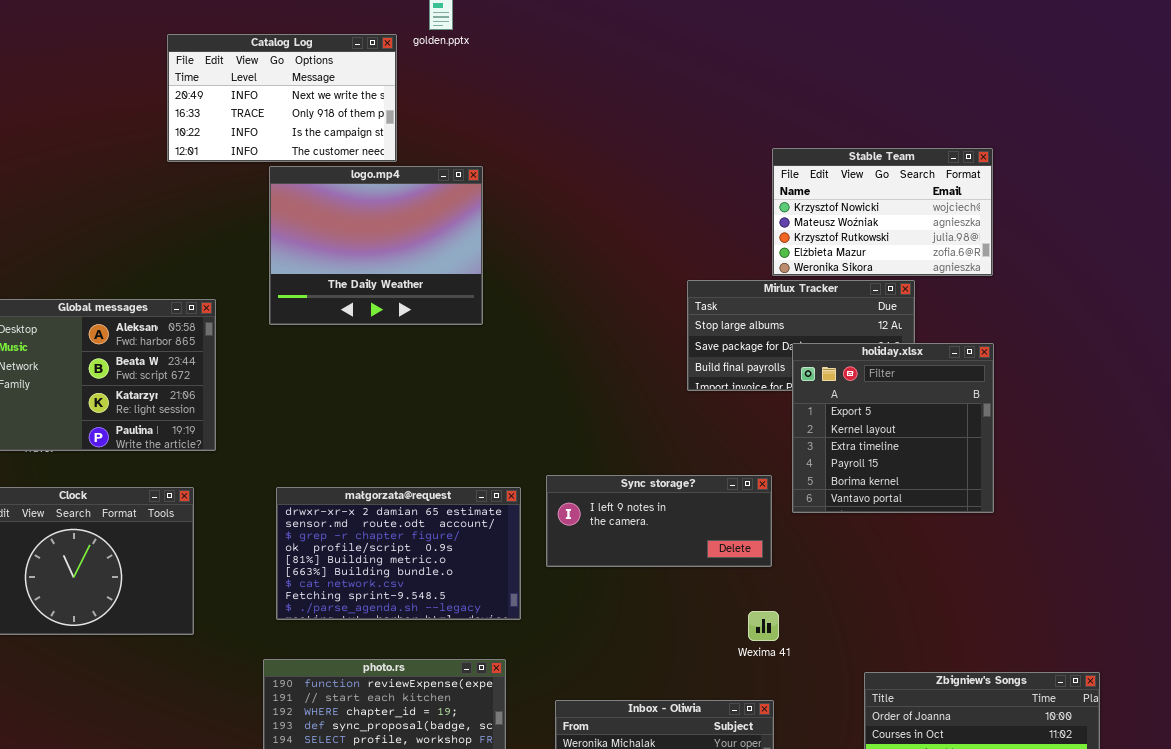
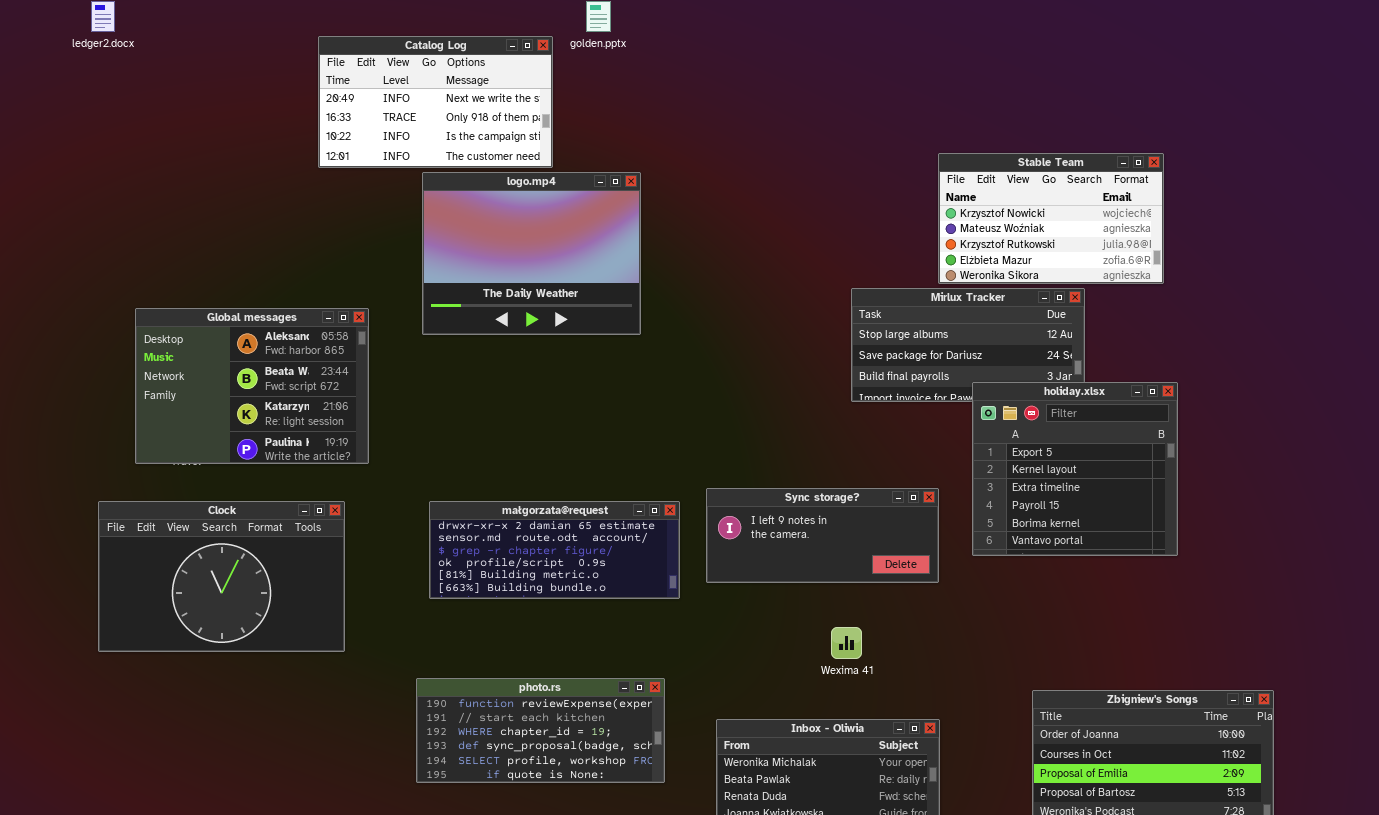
holiday.xlsx: [792,343,994,513] -> [972,382,1178,556], moved
małgorzata@request: [276,487,521,620] -> [429,501,680,599], resized
Wexima 41: [748,611,779,641] -> [831,627,862,659], moved

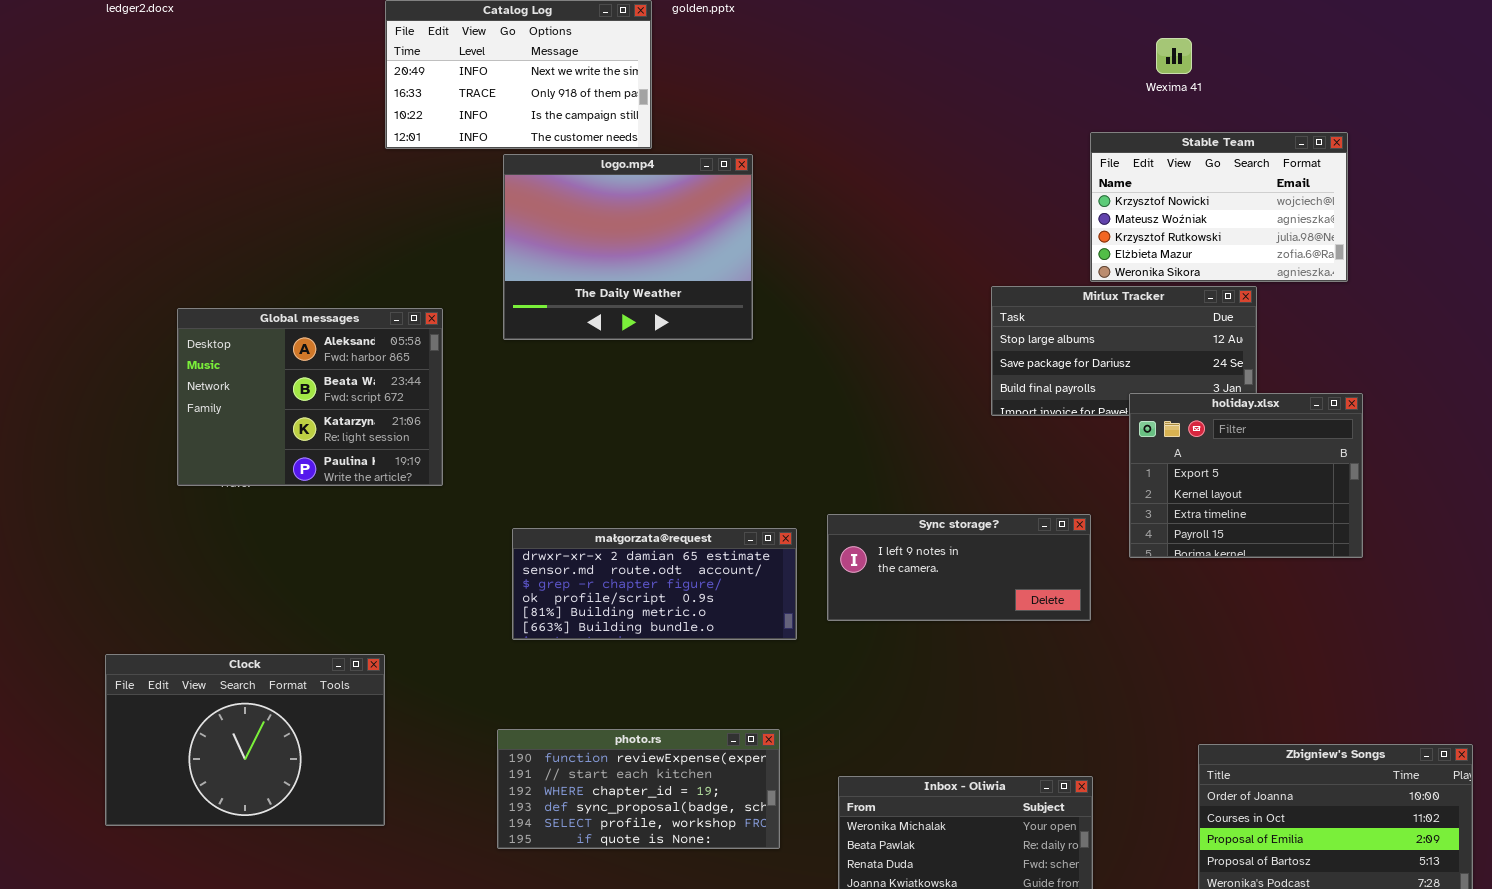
holiday.xlsx: [972,382,1178,556] -> [1129,393,1363,558], resized
Clock: [98,501,345,652] -> [105,654,385,826], moved
Wexima 41: [831,627,862,659] -> [1156,38,1192,74], moved

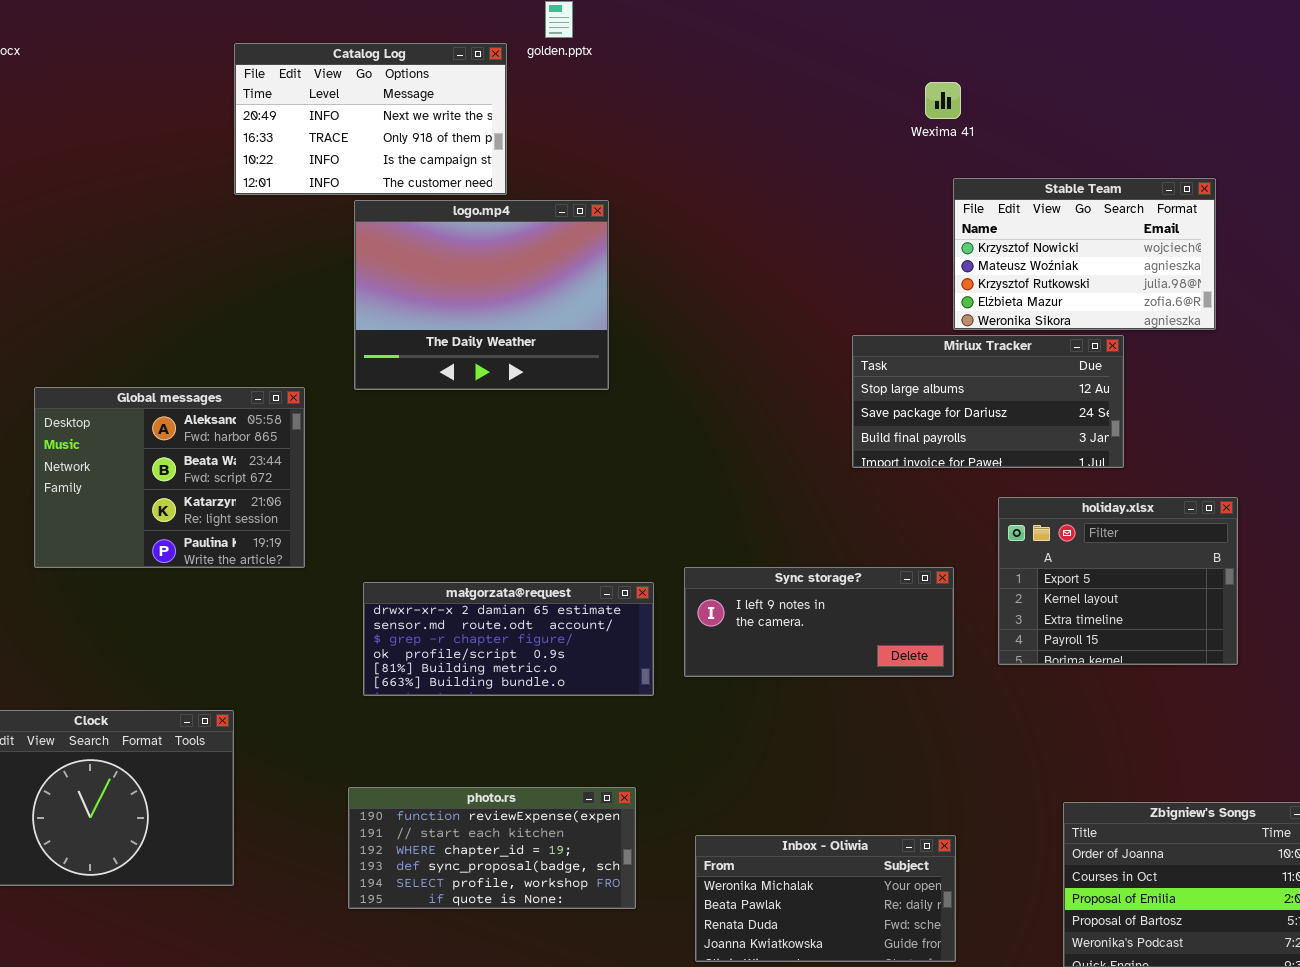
Wexima 41: [1156,38,1192,74] -> [925,82,961,119], moved
Global messages: [177,308,443,486] -> [34,387,305,568], moved
holiday.xlsx: [1129,393,1363,558] -> [998,497,1238,665], moved

